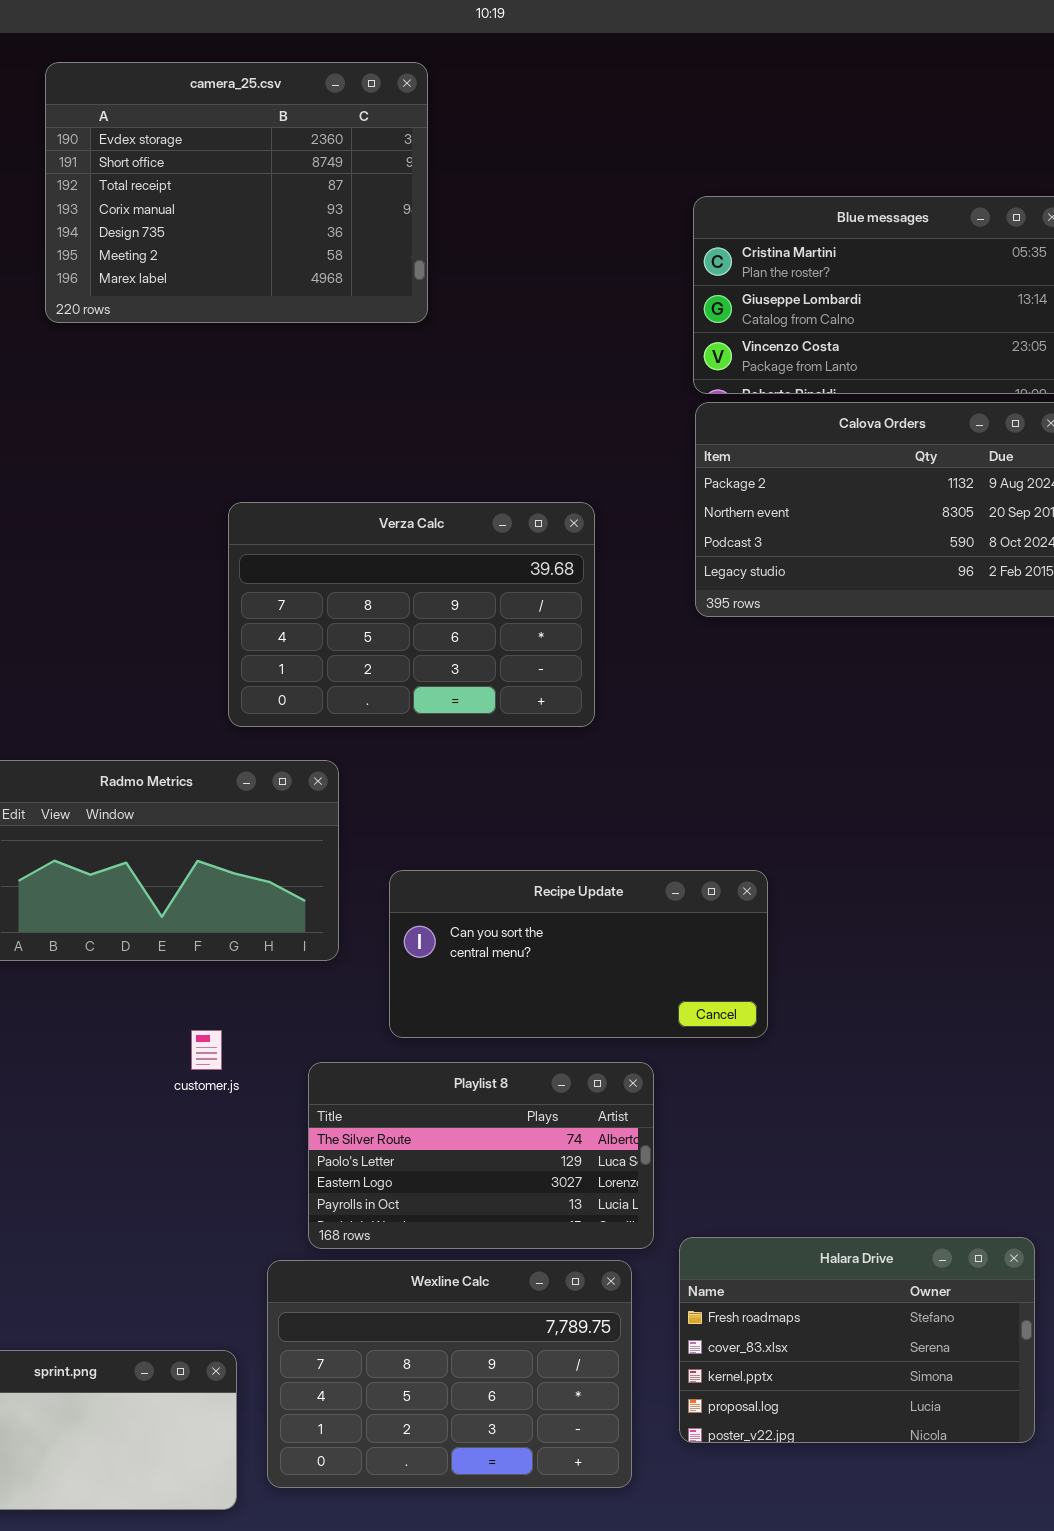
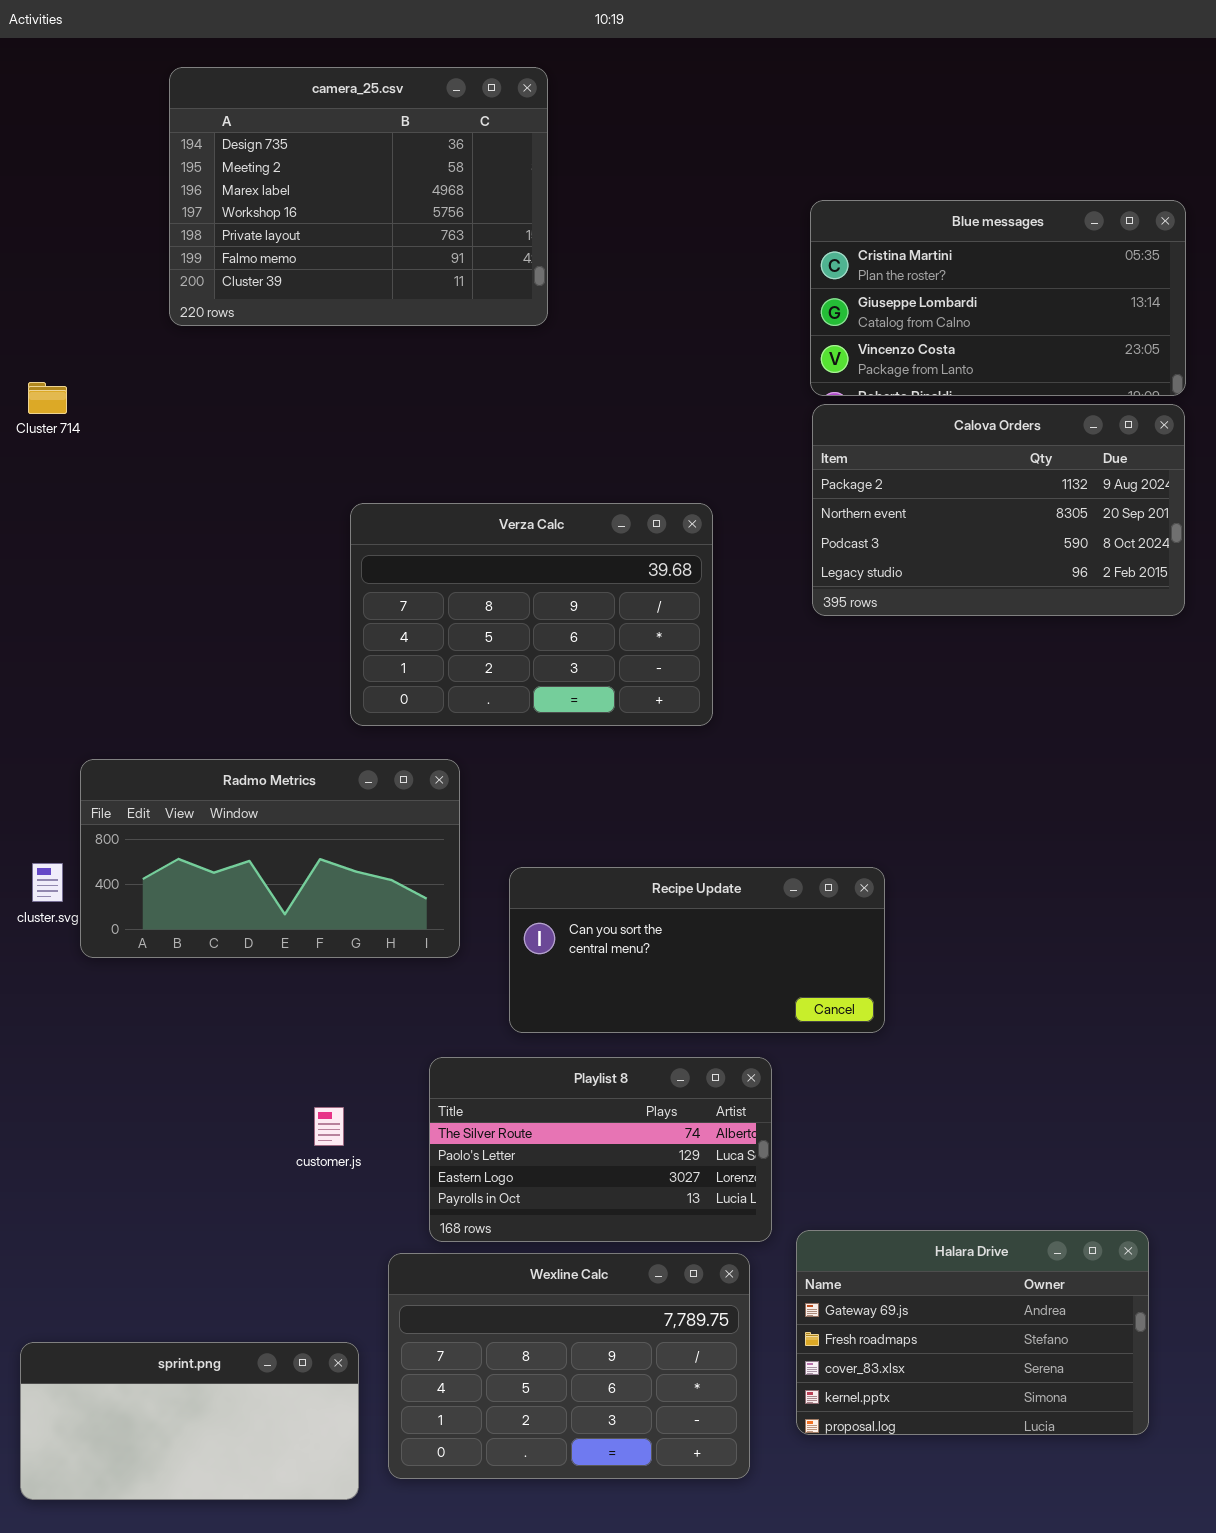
camera_25.csv: [45,62,428,323] -> [169,67,548,326], scrolled down 4 rows
customer.js: [191,1030,222,1070] -> [314,1107,344,1146], moved
Halara Drive: [679,1237,1035,1443] -> [796,1230,1149,1435], scrolled up 1 row

